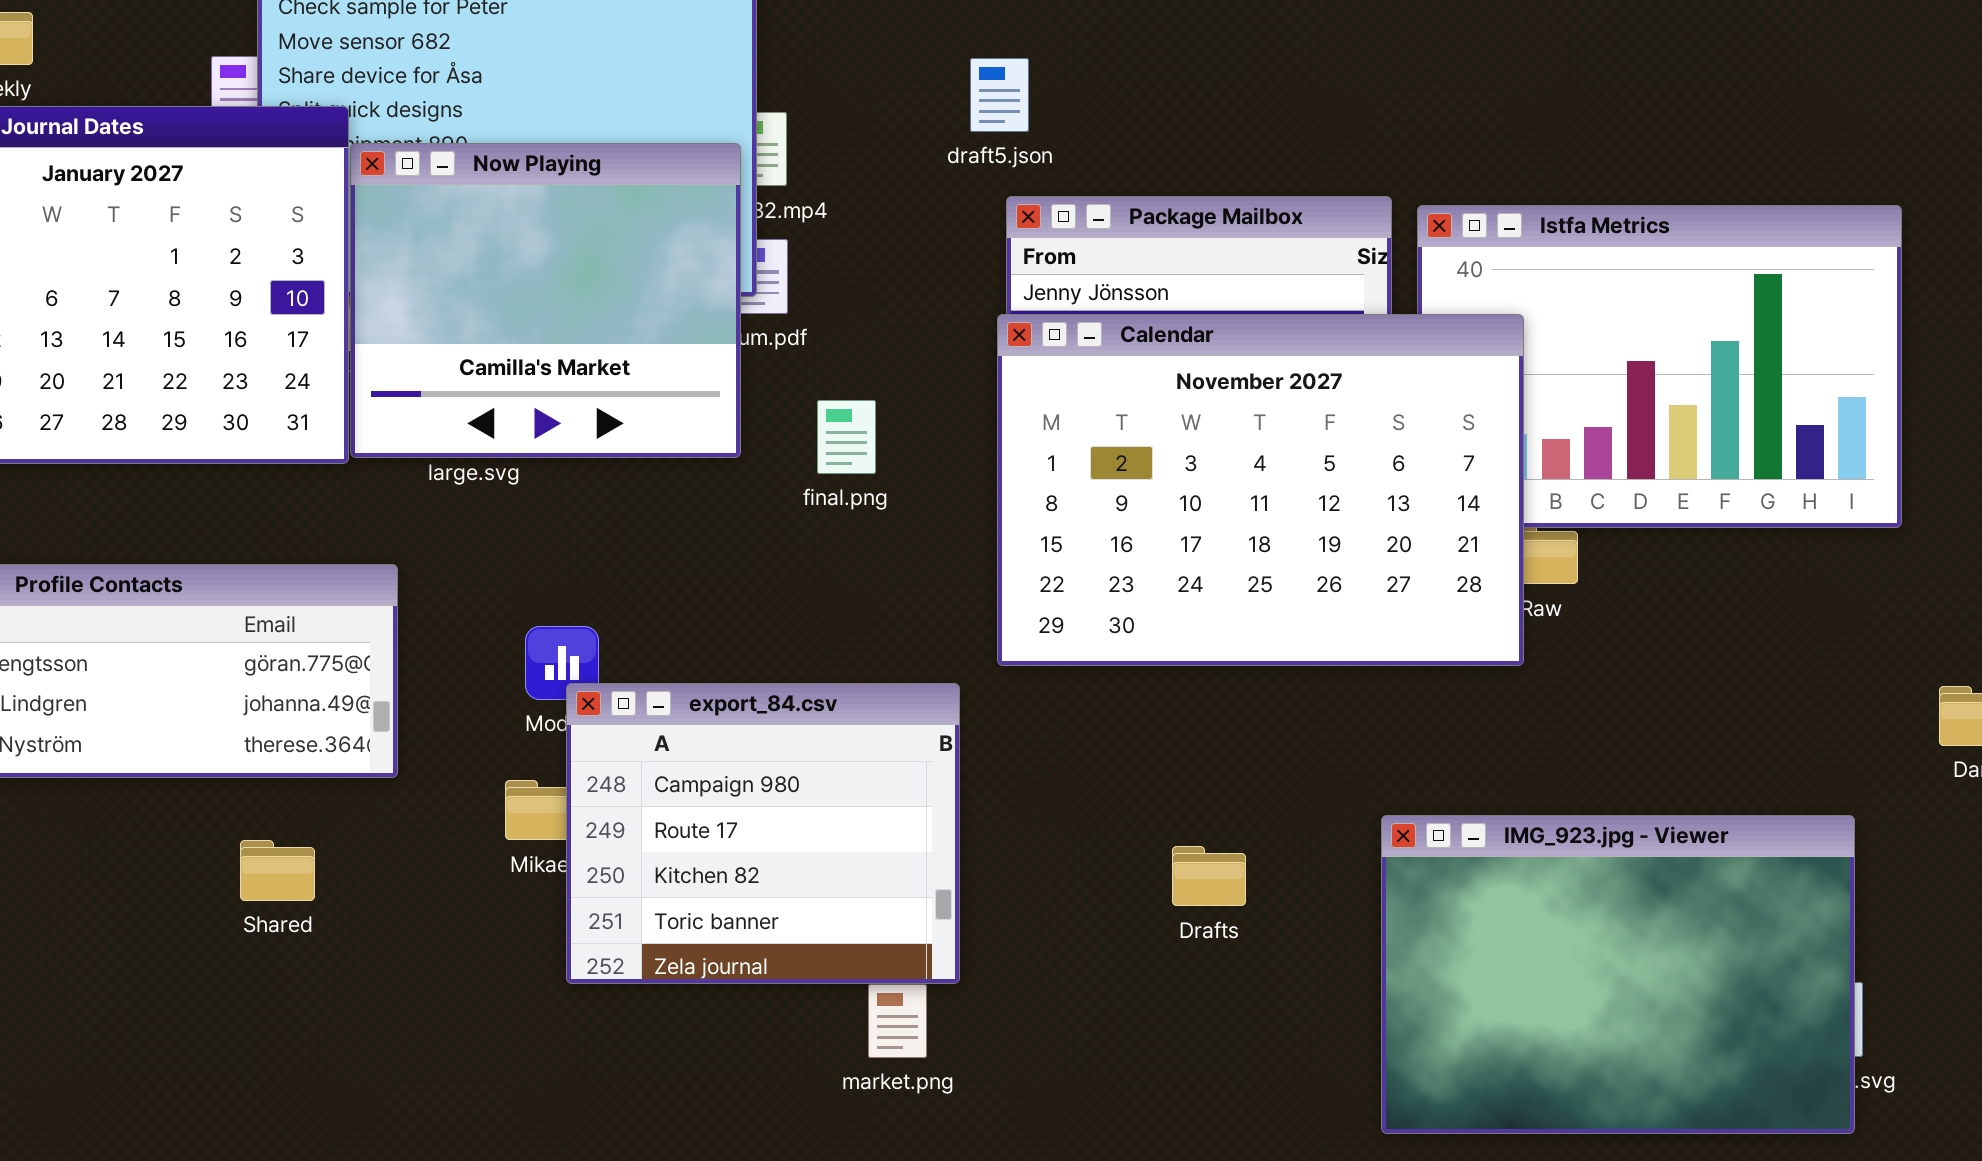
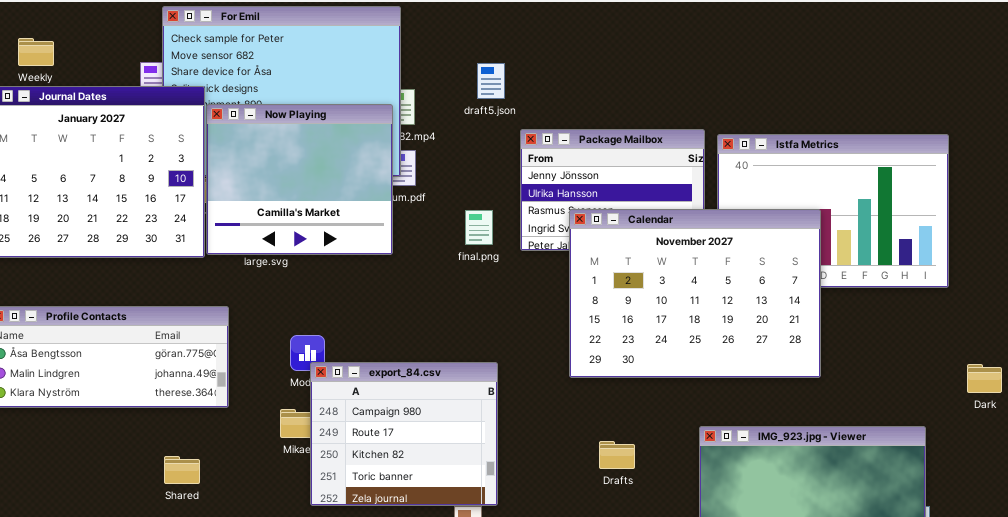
draft5.json: [970,58,1029,132] -> [477,63,505,99], moved
Calendar: [997,314,1524,666] -> [569,209,821,378], moved
final.png: [817,400,876,474] -> [465,210,493,245], moved
Shared: [240,840,315,901] -> [164,456,200,484], moved

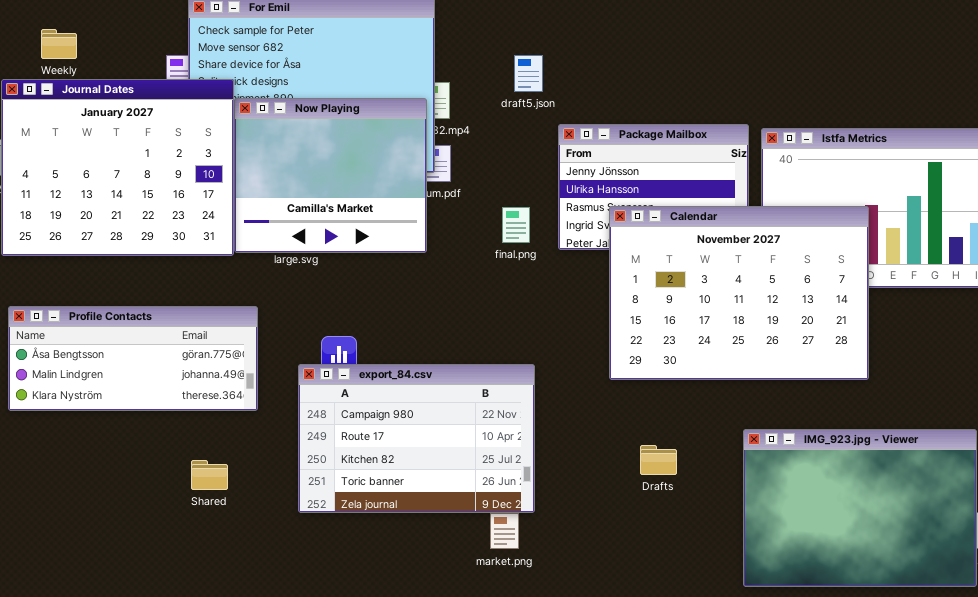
export_84.csv: [310,362,498,506] -> [298,364,535,513], resized

